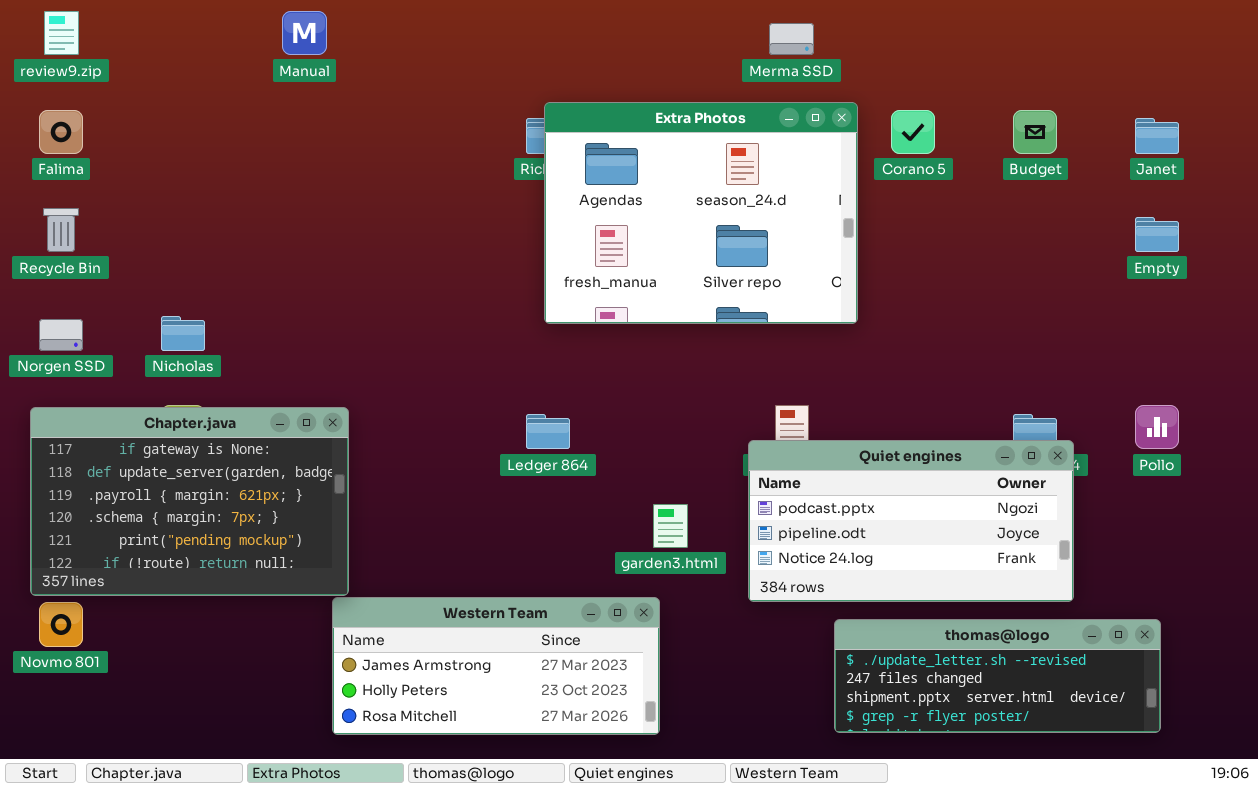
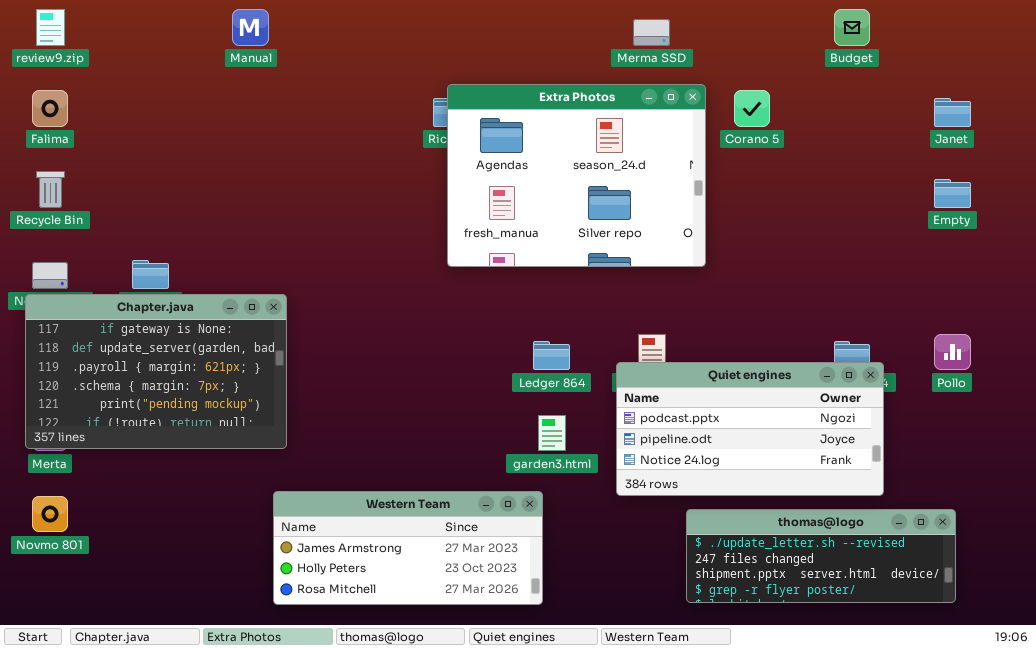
Budget: [1013,110,1057,154] -> [834,9,870,46], moved
Chapter.java: [30,407,349,596] -> [25,294,287,449], moved
Ledger 864: [526,414,570,449] -> [533,341,570,370], moved

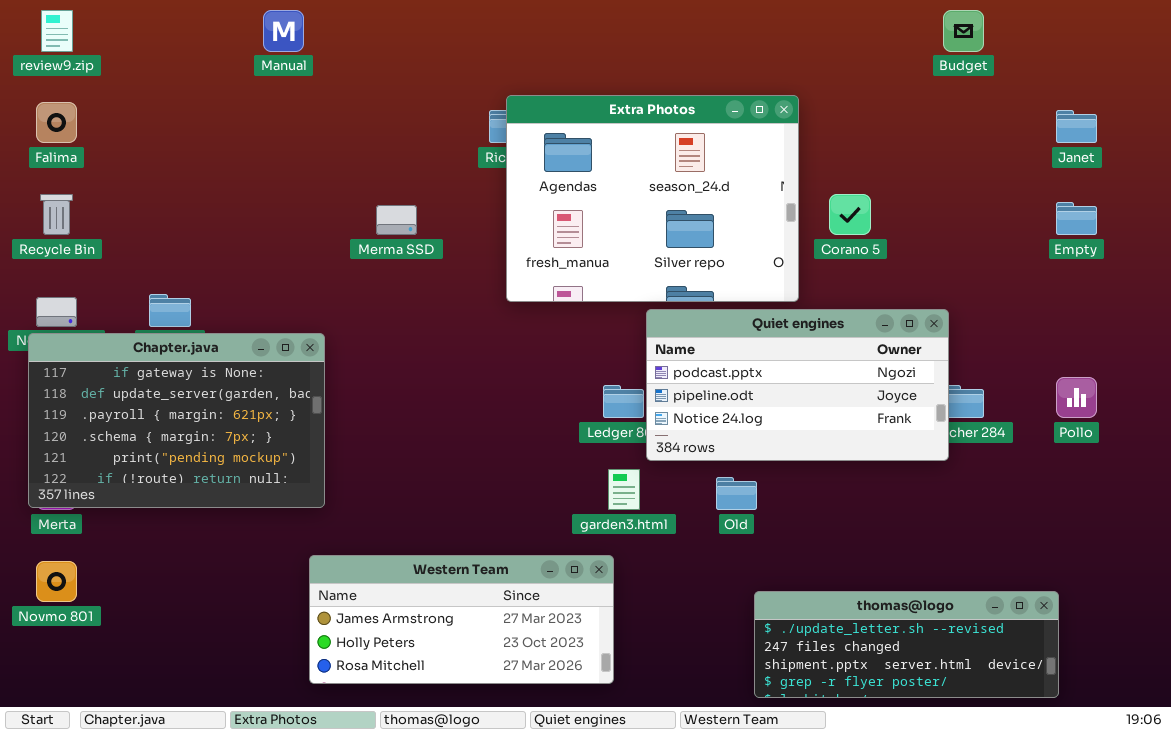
Merma SSD: [633,19,670,46] -> [376,205,417,235], moved
Corano 5: [734,90,770,127] -> [829,194,871,235], moved
Quiet engines: [616,362,884,496] -> [646,309,949,461], moved
thomas@logo: [686,509,956,603] -> [754,591,1059,698], moved

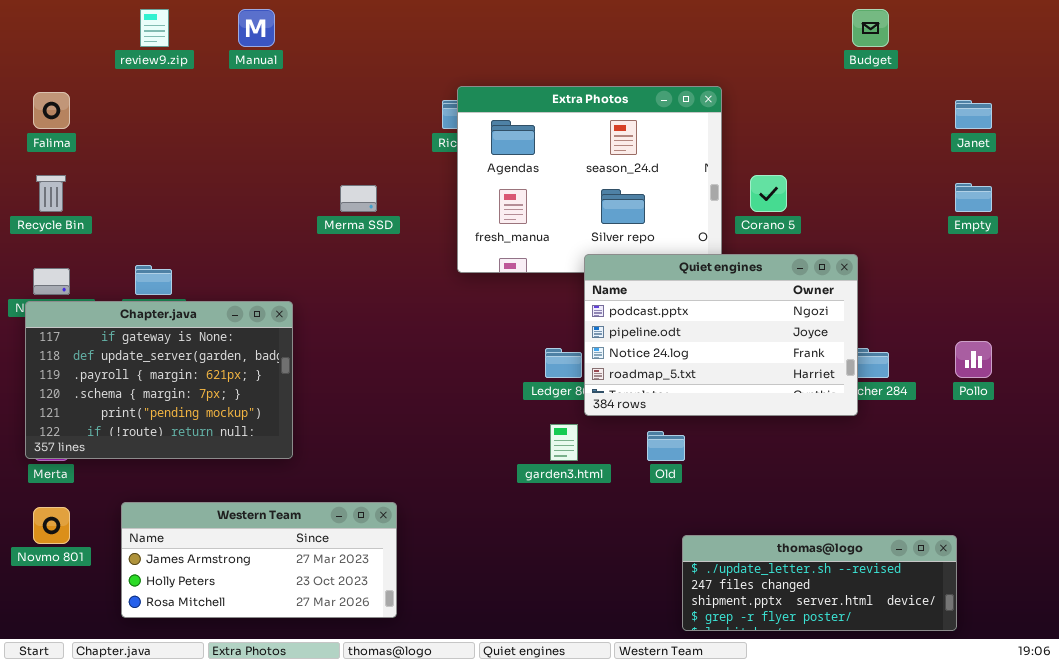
review9.zip: [41,10,73,52] -> [140,9,169,47], moved
Quiet engines: [646,309,949,461] -> [584,254,858,416], resized
Western Team: [309,555,614,684] -> [121,502,397,618], moved

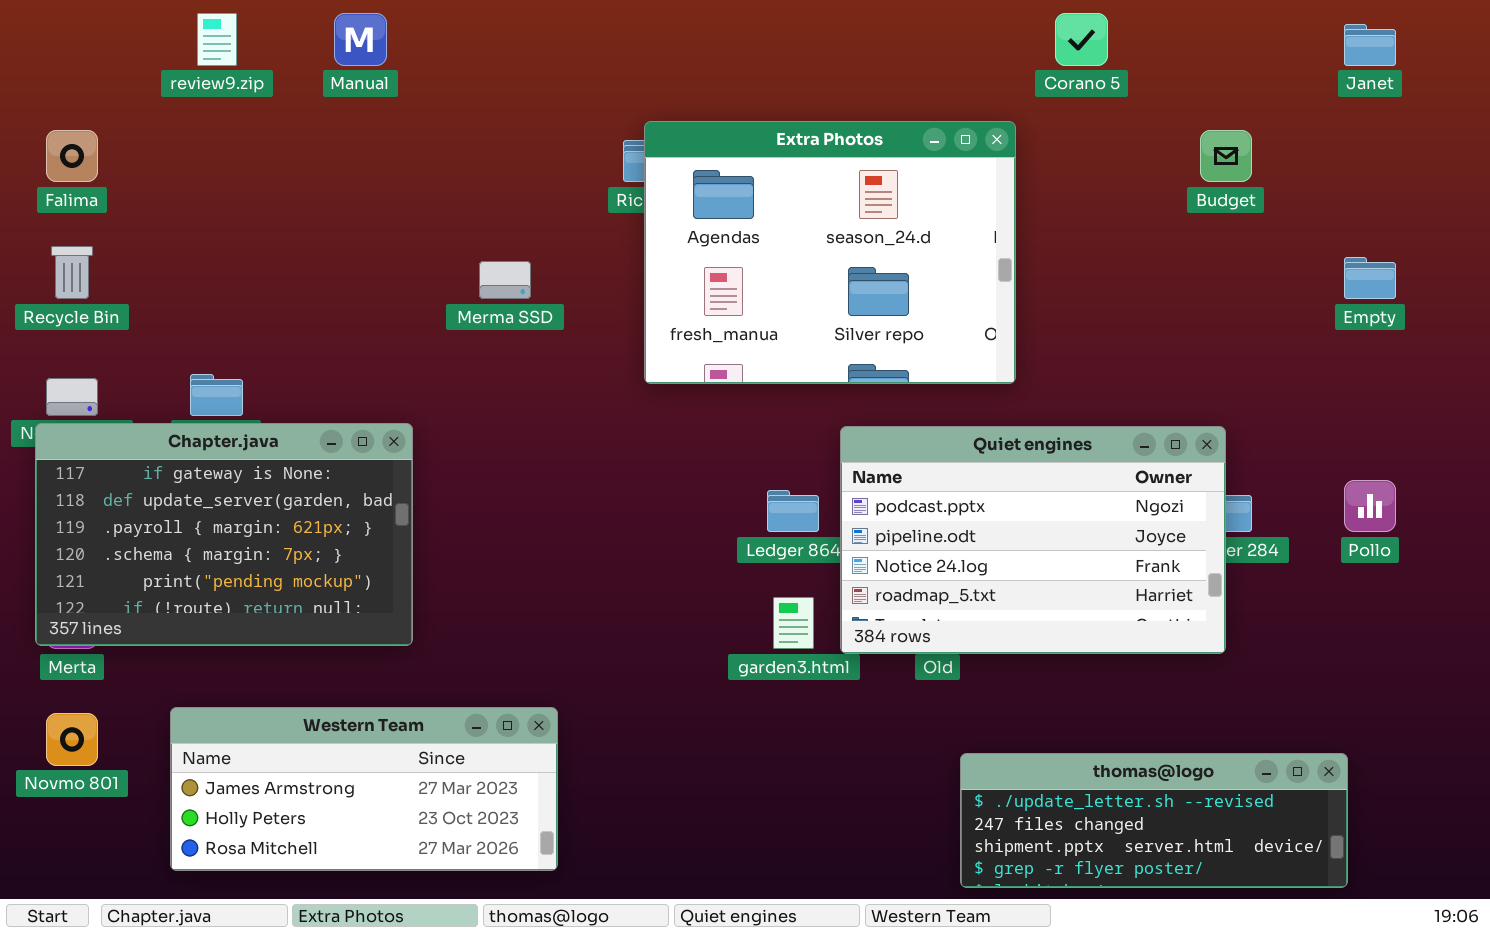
Budget: [852,9,889,47] -> [1200,130,1252,182], moved
Janet: [955,100,992,129] -> [1344,24,1396,66], moved
Corano 5: [750,175,787,212] -> [1055,13,1108,66], moved
Quiet engines: [584,254,858,416] -> [840,426,1226,654], moved

